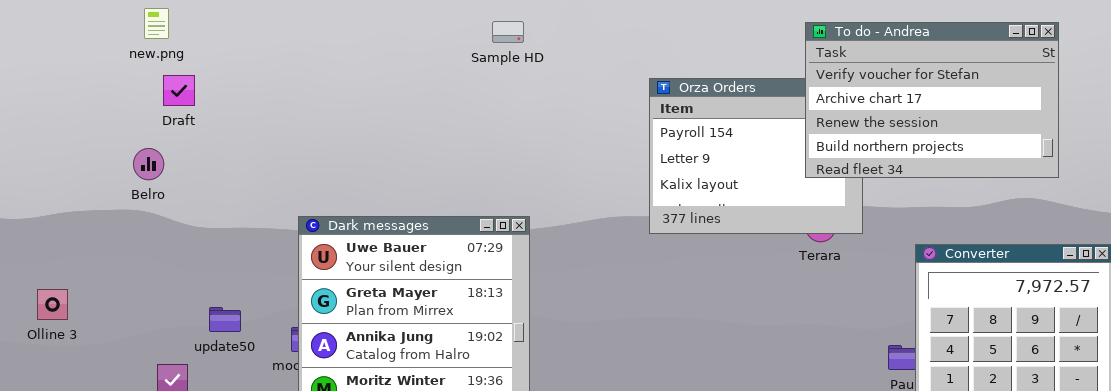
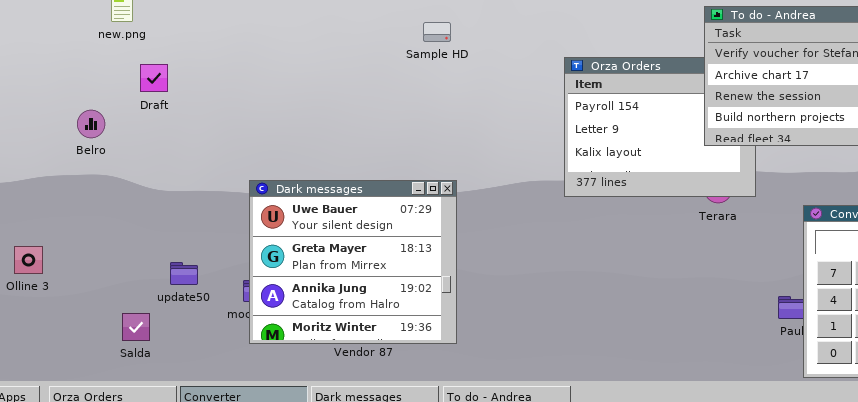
Sample HD: [492,21,524,43] -> [423,22,451,42], moved
Draft: [163,75,195,106] -> [140,64,168,92], moved
Belro: [133,148,164,180] -> [77,110,105,138], moved

